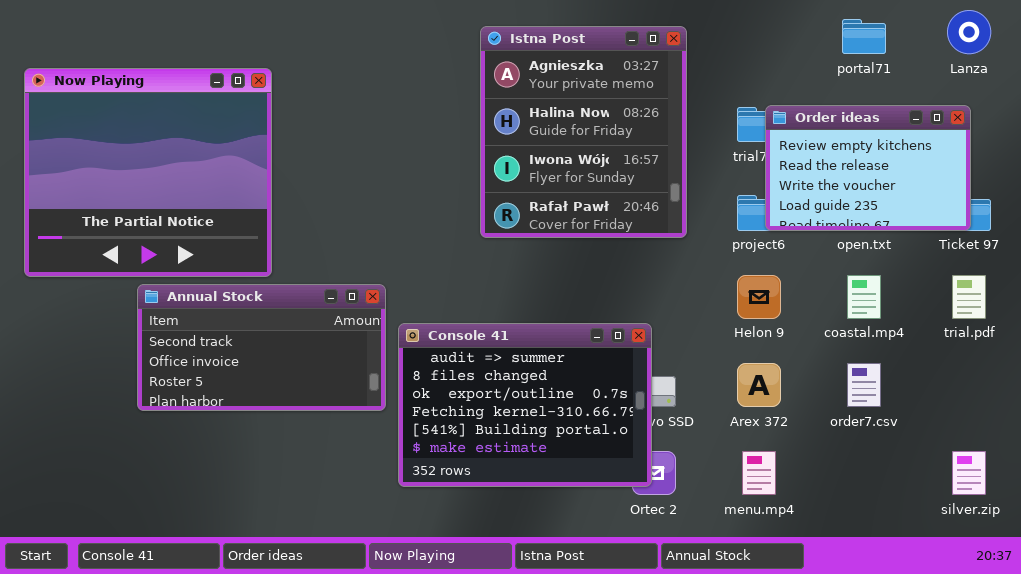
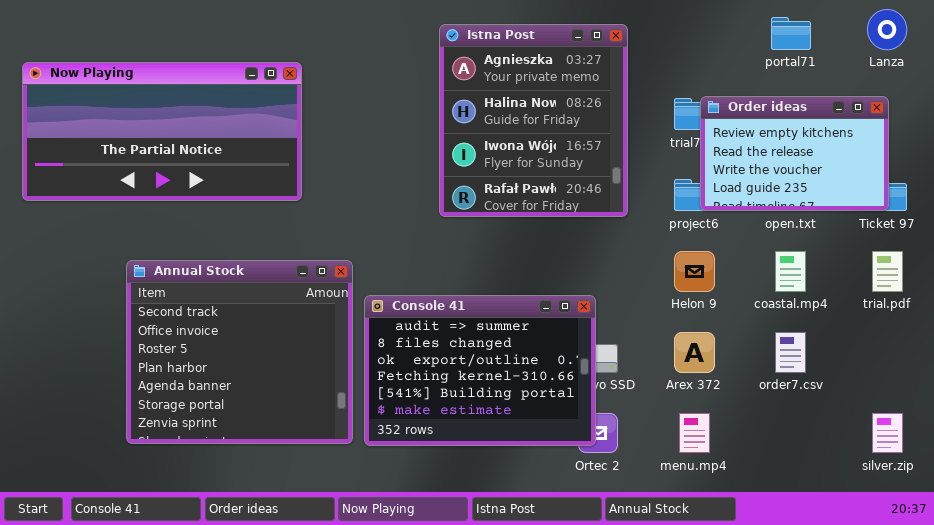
Now Playing: [24,68,272,277] -> [22,62,302,201], resized
Annual Stock: [137,284,386,411] -> [126,260,353,444], resized

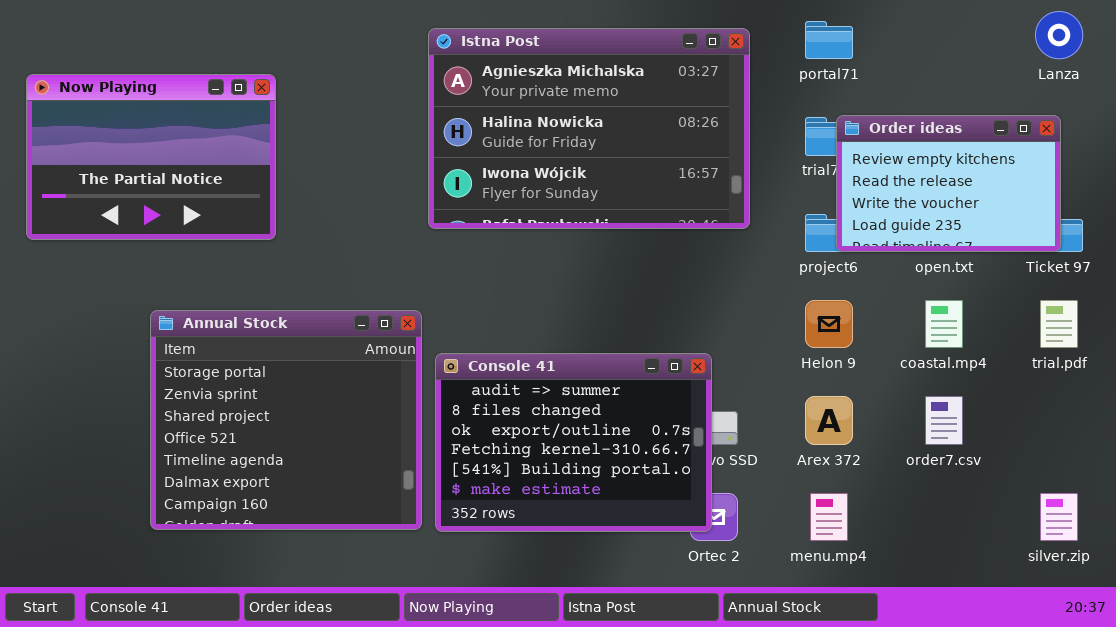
portal71: [771,17,811,50] -> [805,21,853,59], moved
Istna Post: [439,24,628,217] -> [428,28,750,229], resized
Now Playing: [22,62,302,201] -> [26,74,276,240], resized
Annual Stock: [126,260,353,444] -> [150,310,422,530], scrolled down 5 rows

